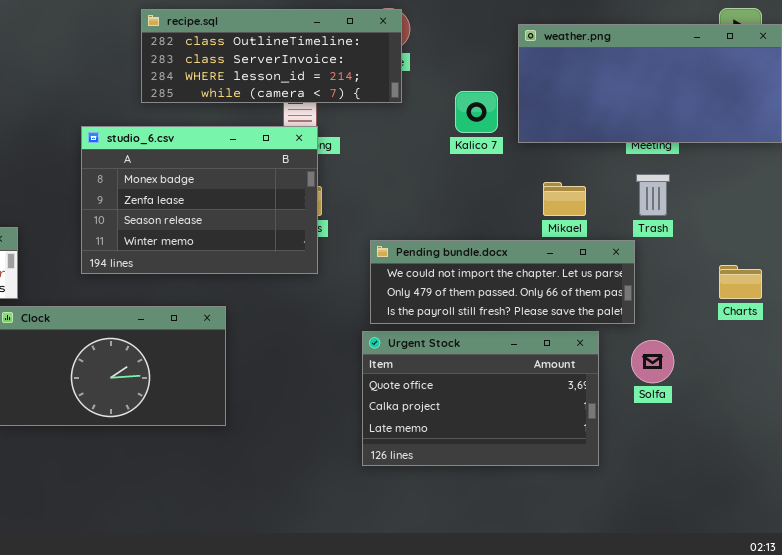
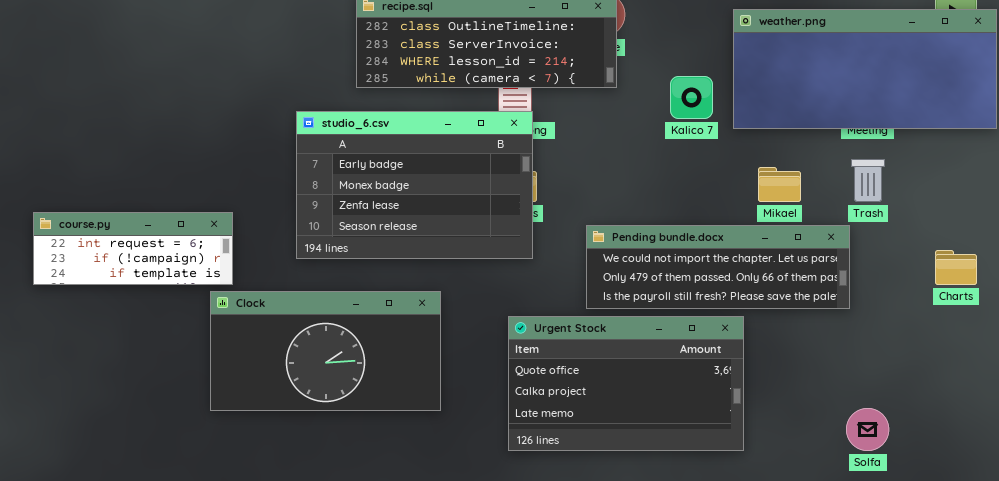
studio_6.csv: [81,126,318,274] -> [296,111,533,259], scrolled up 1 row
Urgent Stock: [362,331,599,466] -> [508,316,744,451], moved
Solfa: [631,340,674,383] -> [846,408,889,451], moved

